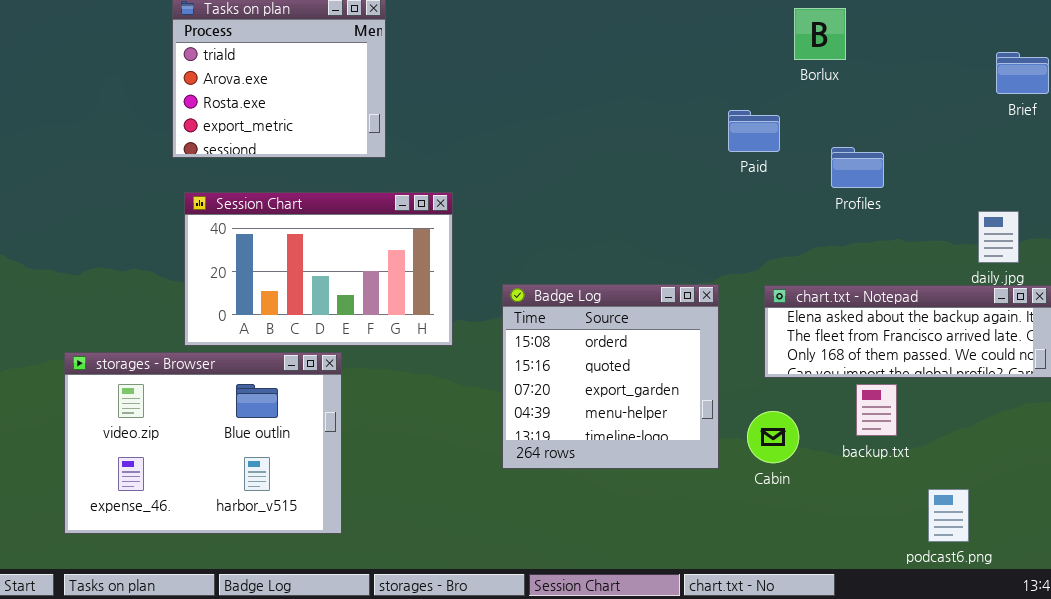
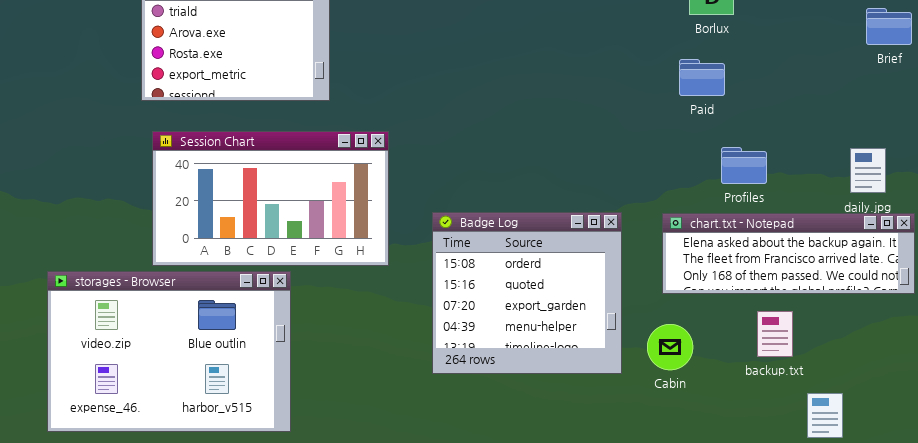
Paid: [728,110,780,152] -> [679,59,725,96], moved
Profiles: [831,147,884,188] -> [721,147,767,184], moved
backup.txt: [856,384,897,436] -> [757,311,793,357], moved

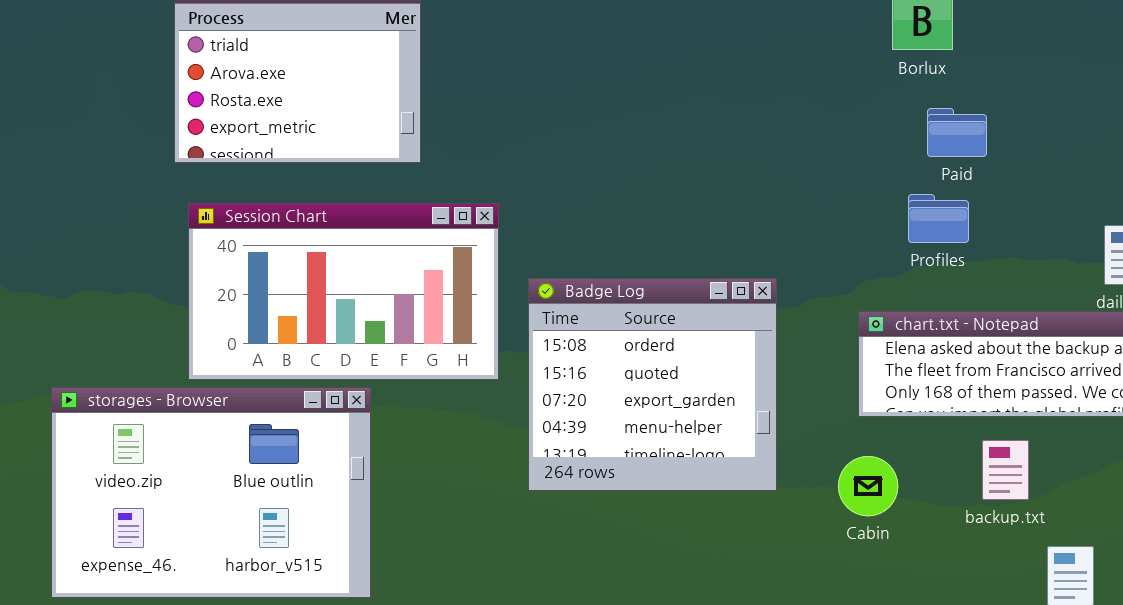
Paid: [679,59,725,96] -> [927,108,987,157], moved
Profiles: [721,147,767,184] -> [908,194,969,243], moved
Badge Log: [432,212,622,374] -> [528,278,777,491], moved

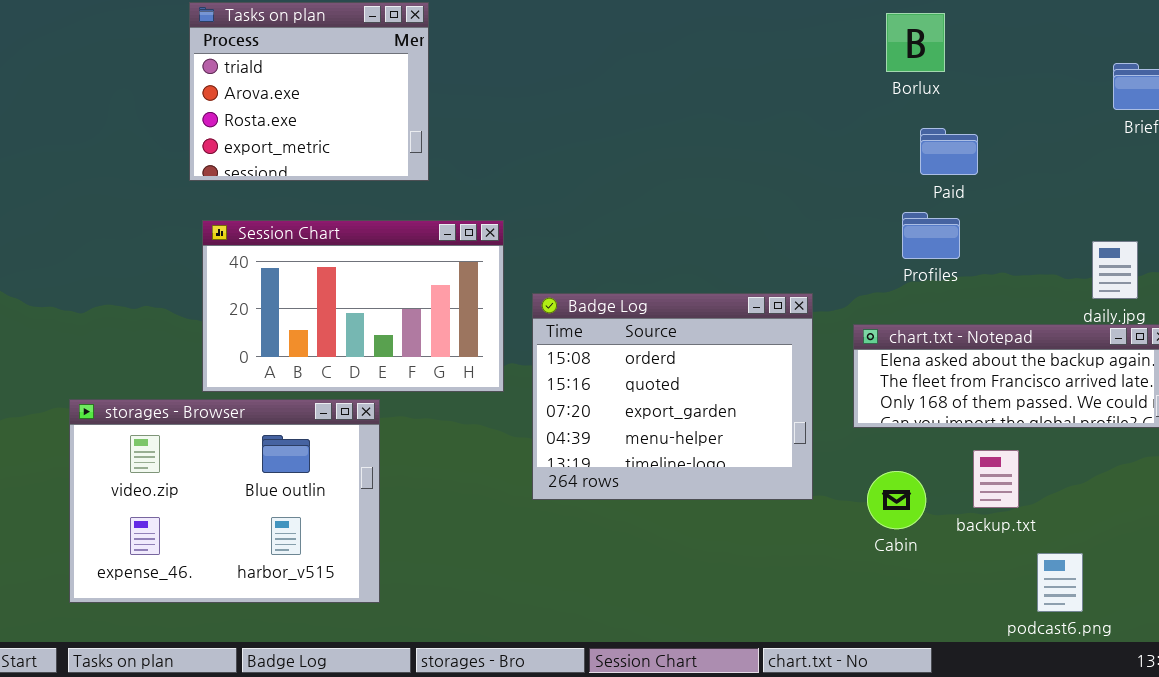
Badge Log: [528,278,777,491] -> [532,293,813,500], resized
Cabin: [838,456,898,516] -> [867,471,926,529], moved

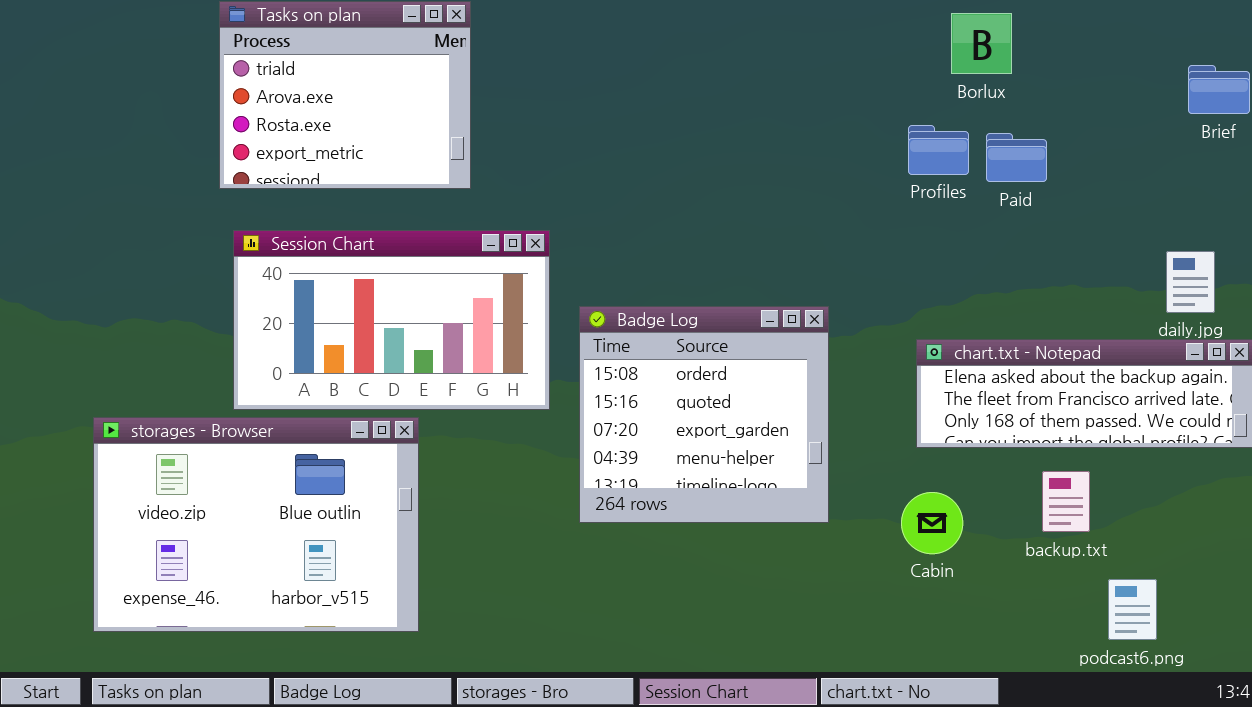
Profiles: [902,212,960,259] -> [908,125,969,175], moved
Badge Log: [532,293,813,500] -> [579,306,829,523], resized
Cabin: [867,471,926,529] -> [901,492,963,554], moved

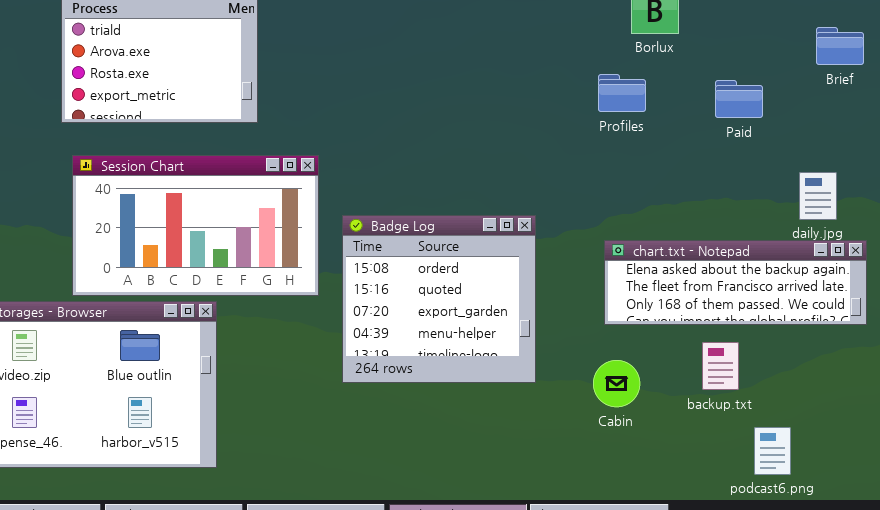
Paid: [986,133,1047,182] -> [715,80,763,118], moved

